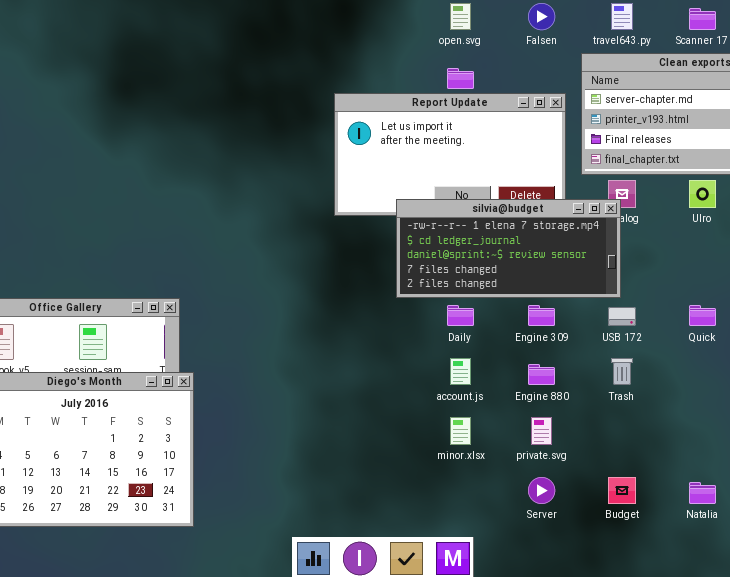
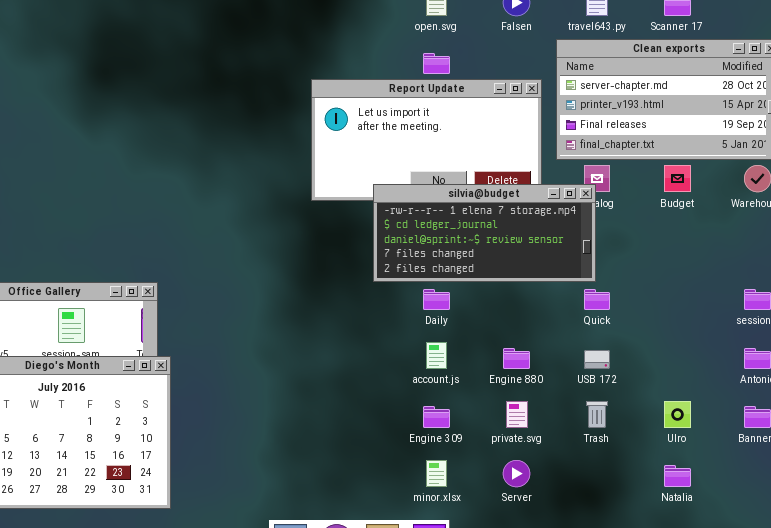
Ulro: [689,180,716,208] -> [664,401,691,428], moved
Engine 309: [528,305,555,326] -> [423,406,450,428], moved
Quick: [689,305,716,326] -> [584,289,610,310], moved
USB 172: [608,307,636,326] -> [584,350,610,369], moved
Trash: [611,358,633,385] -> [586,401,608,428], moved
minor.xlsx: [450,417,471,445] -> [426,460,447,487], moved
Budget: [608,477,636,504] -> [664,165,691,192], moved

